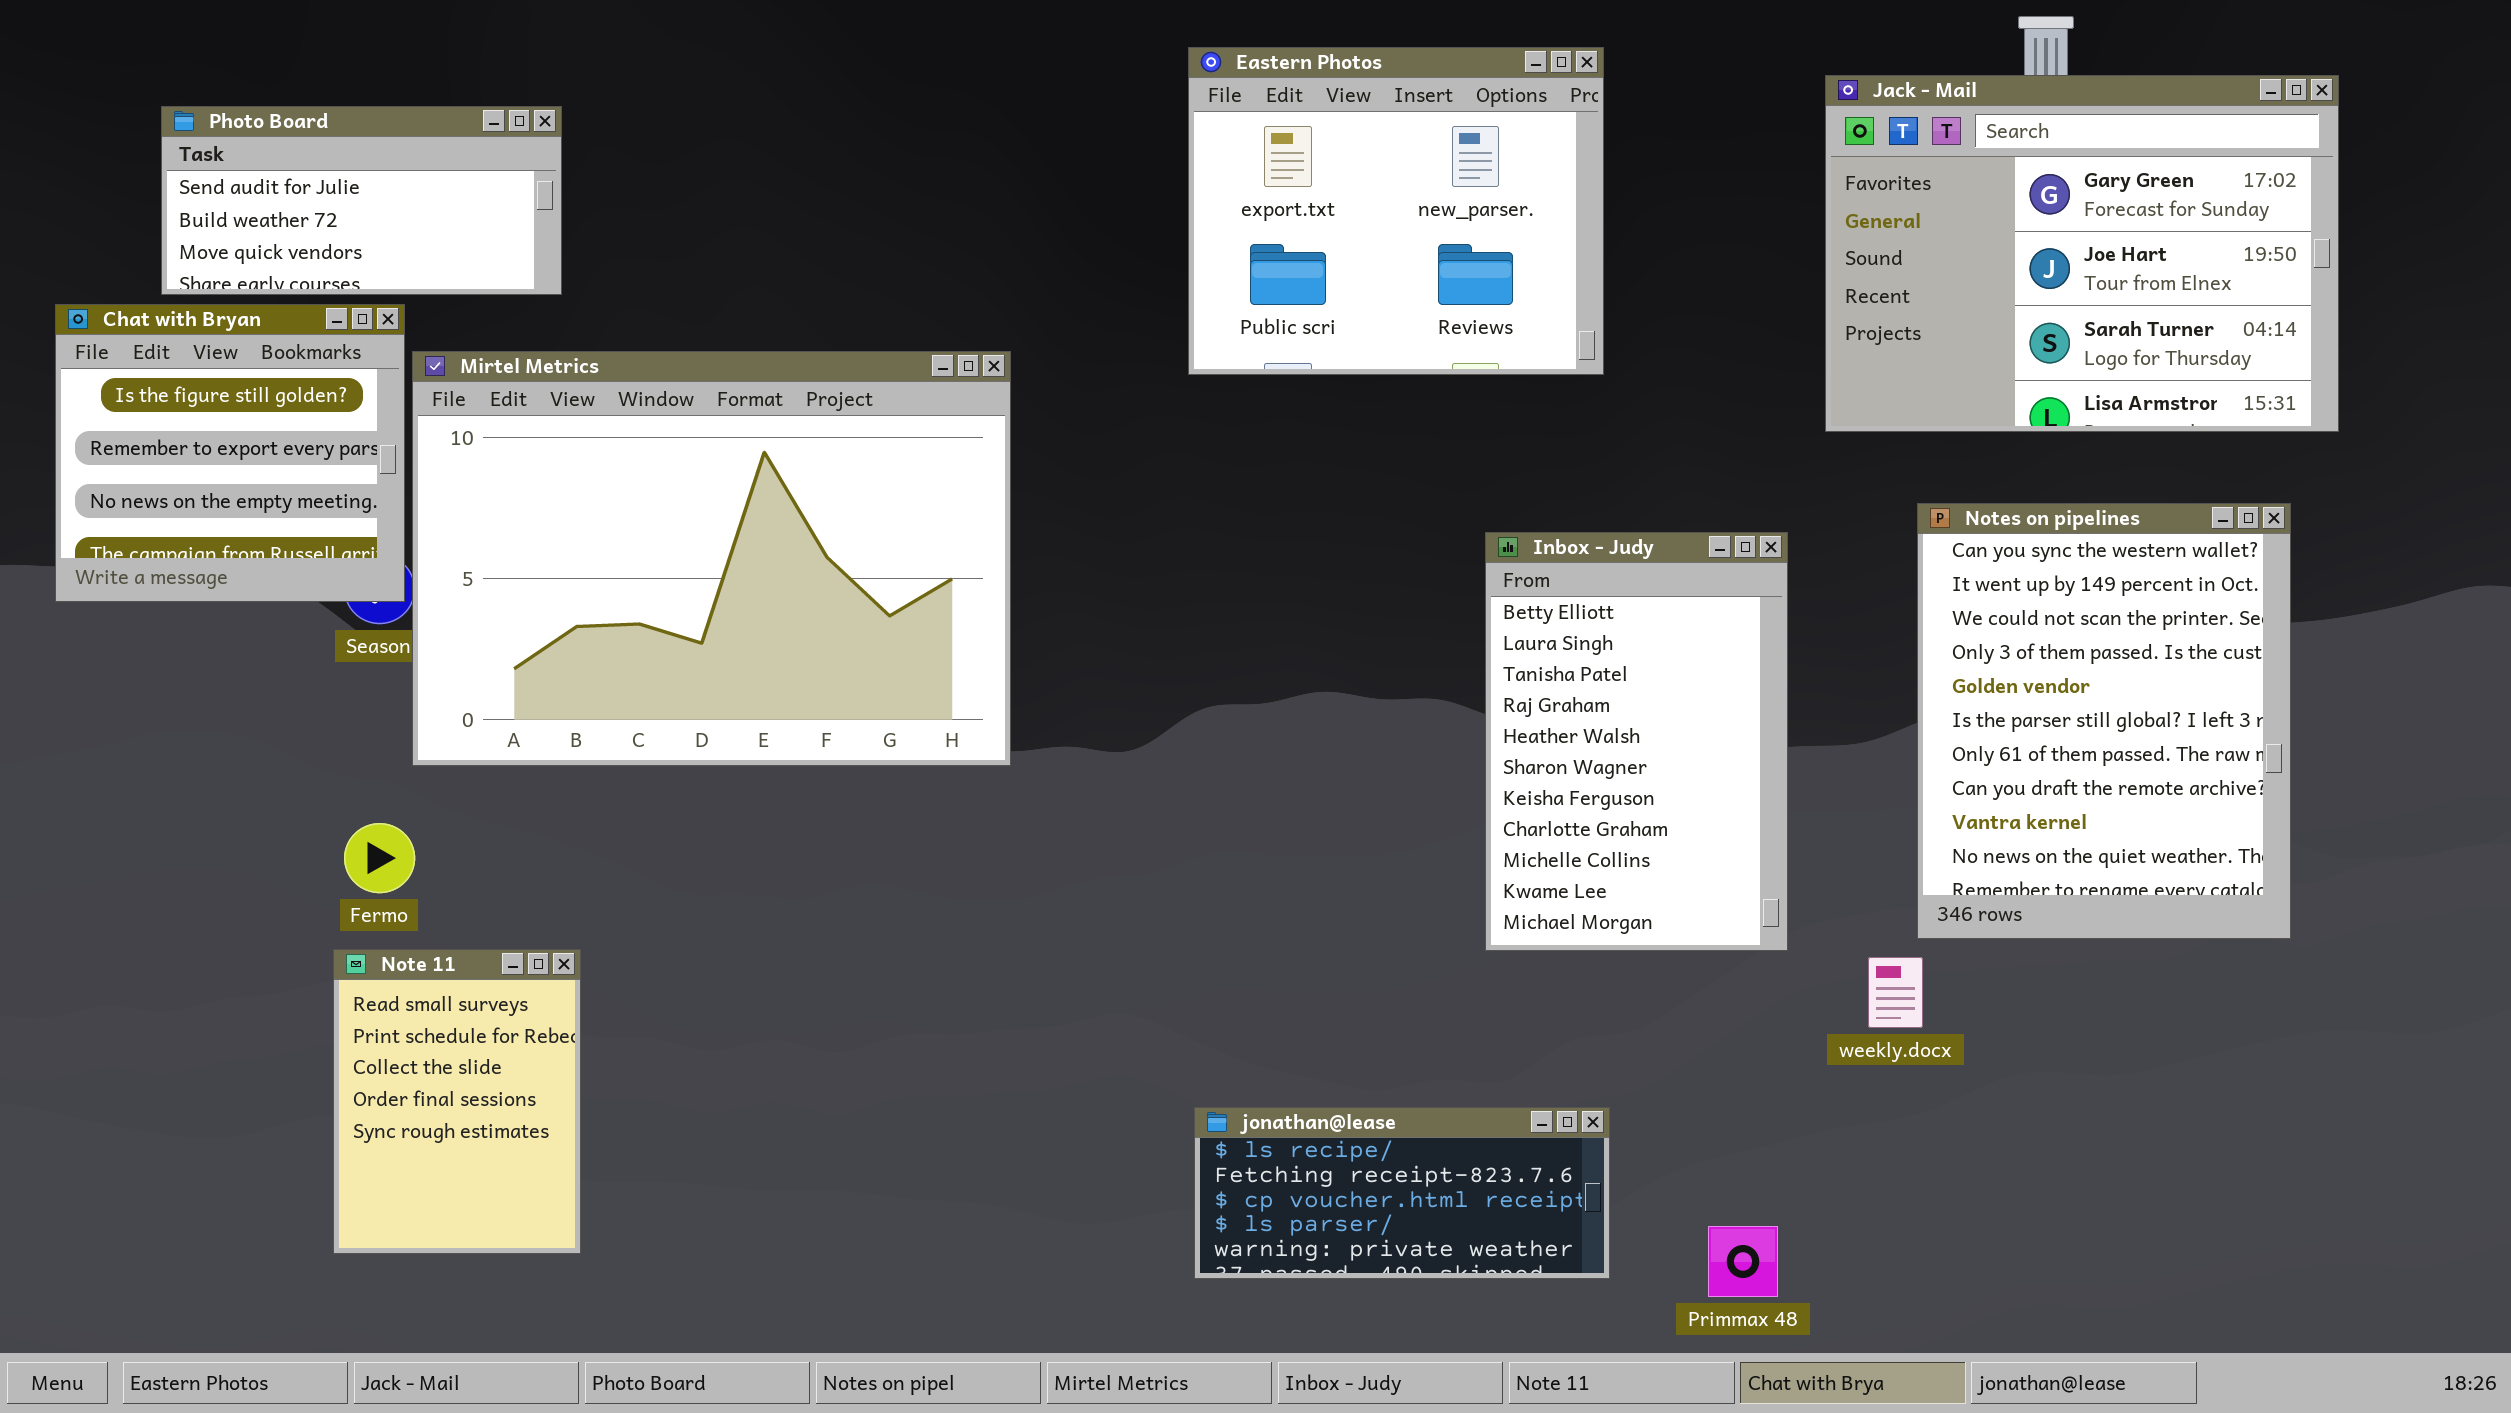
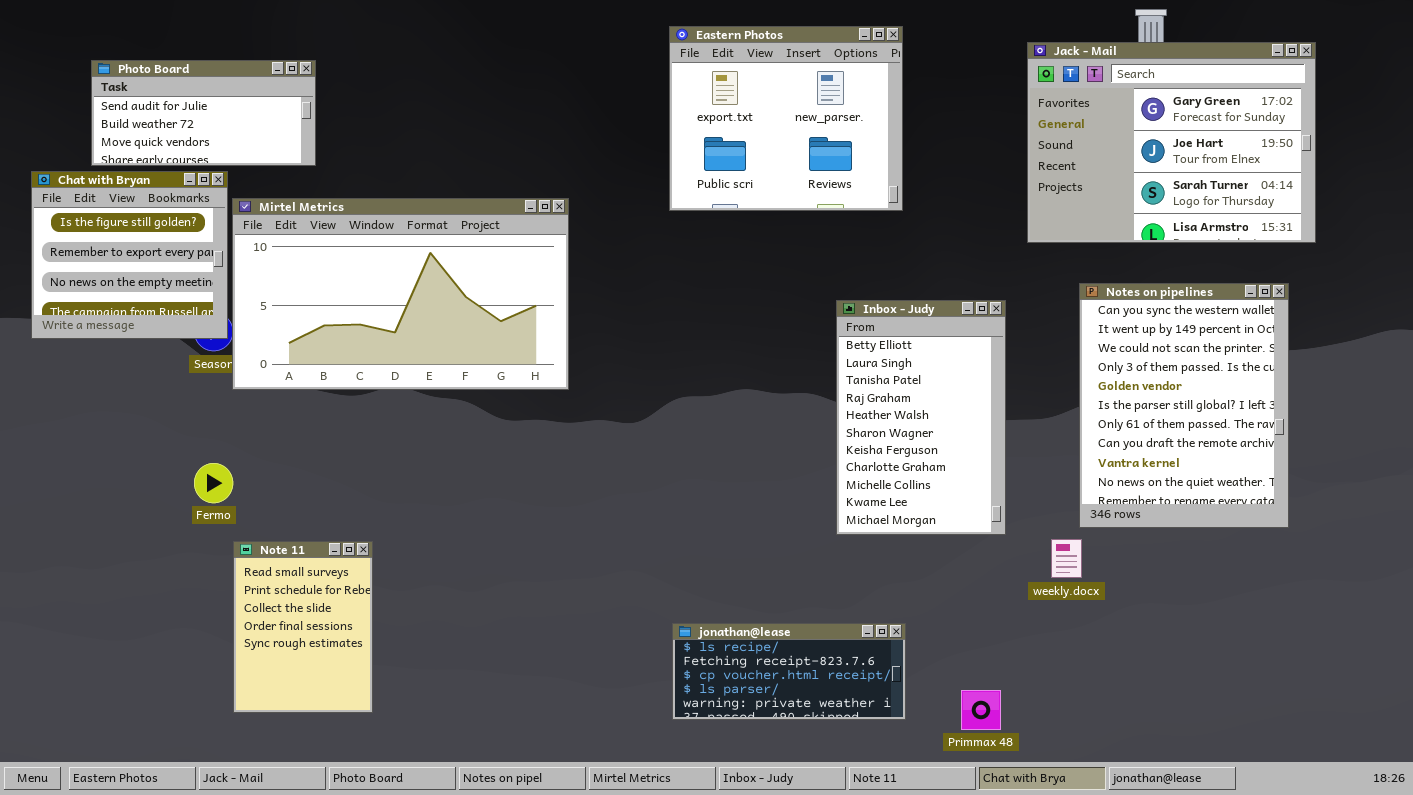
Mirtel Metrics: [412,351,1011,766] -> [232,198,569,390], resized
Note 11: [333,949,581,1254] -> [233,541,373,713], moved

